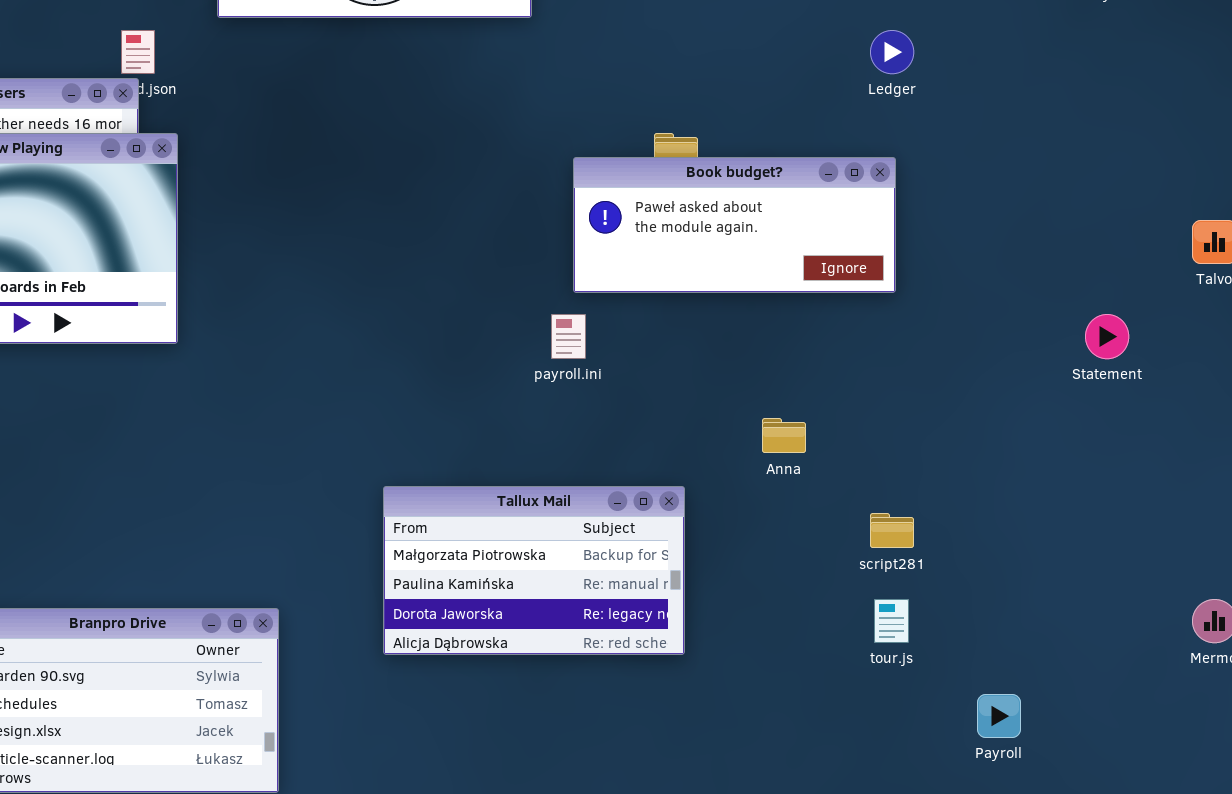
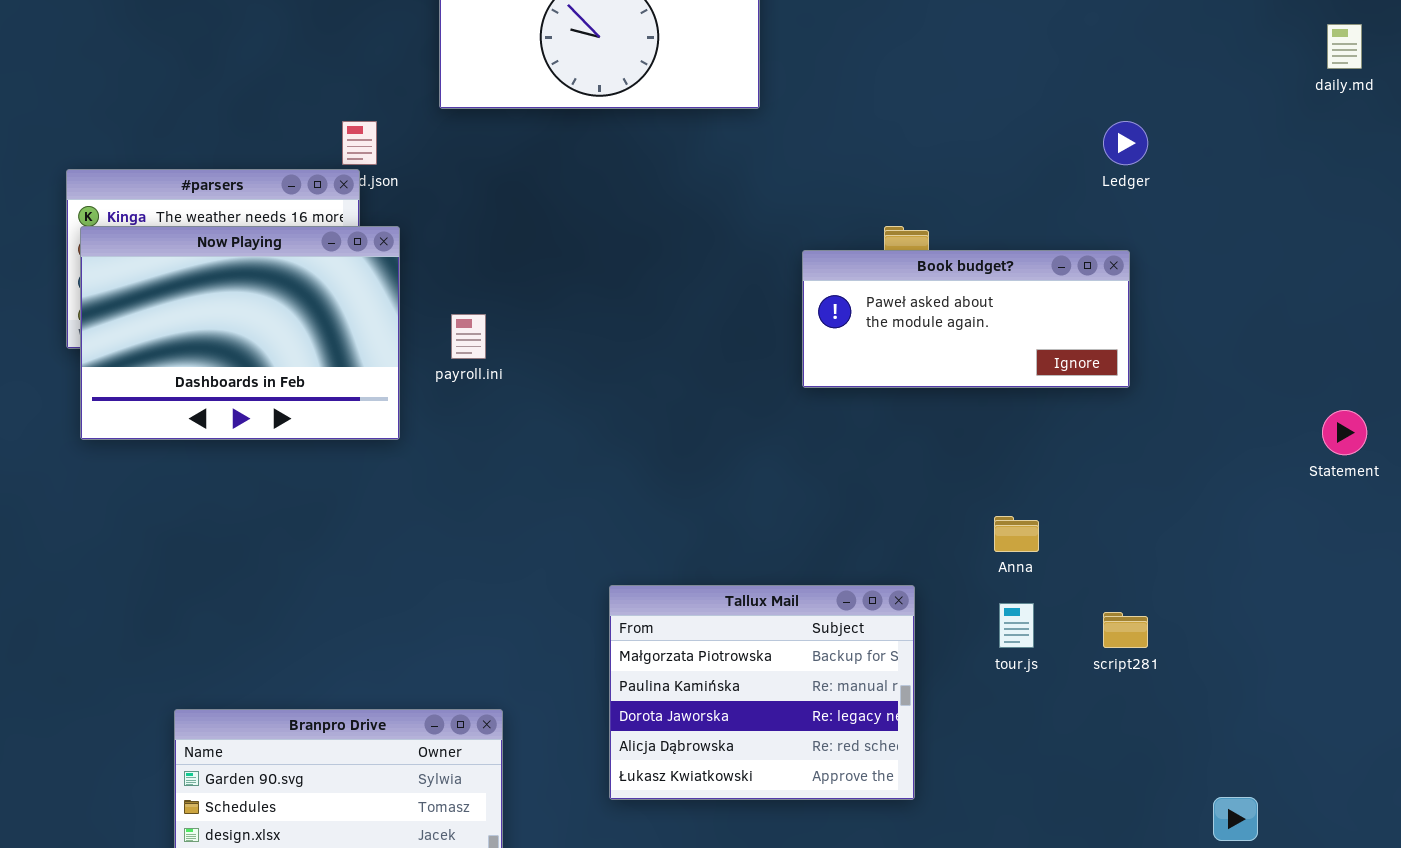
payroll.ini: [551,314,586,359] -> [451,314,486,359], moved
Tallux Mail: [383,486,685,655] -> [609,585,915,800], resized
tour.js: [874,599,909,643] -> [999,603,1034,648], moved

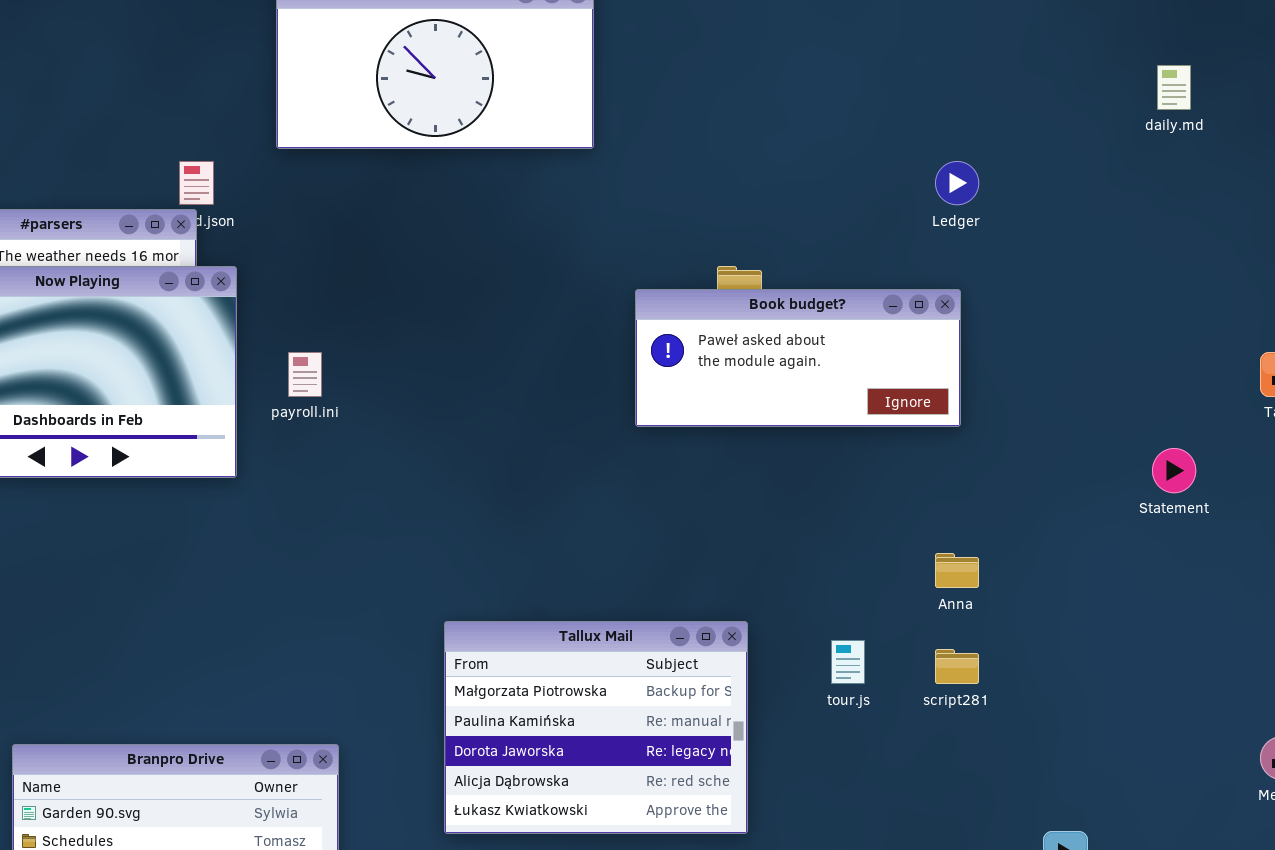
Anna: [994,516,1039,552] -> [935,553,979,588], moved

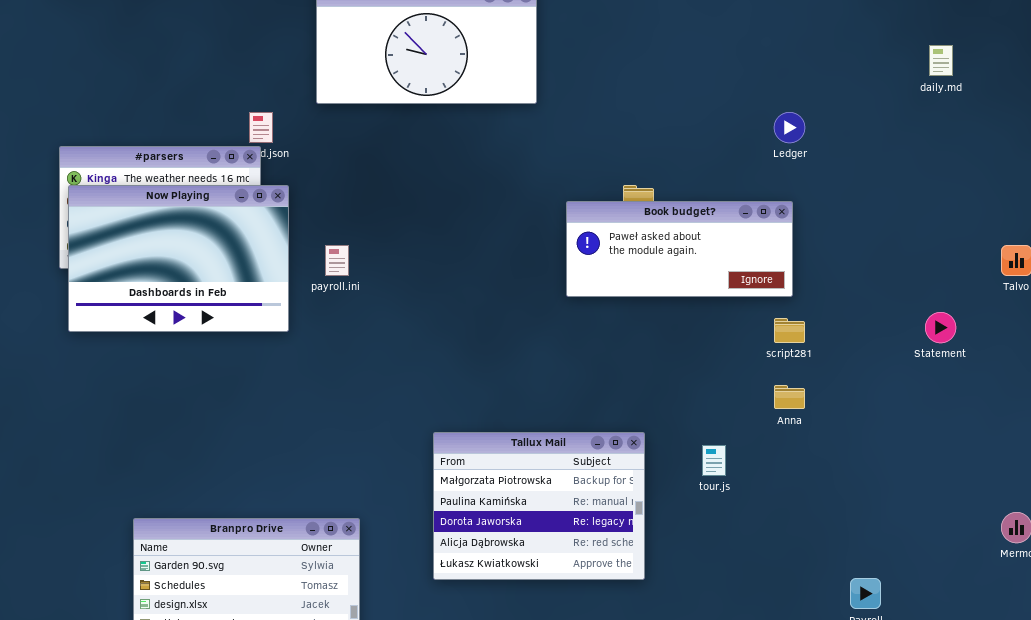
script281: [935,649,979,684] -> [774,318,805,343], moved

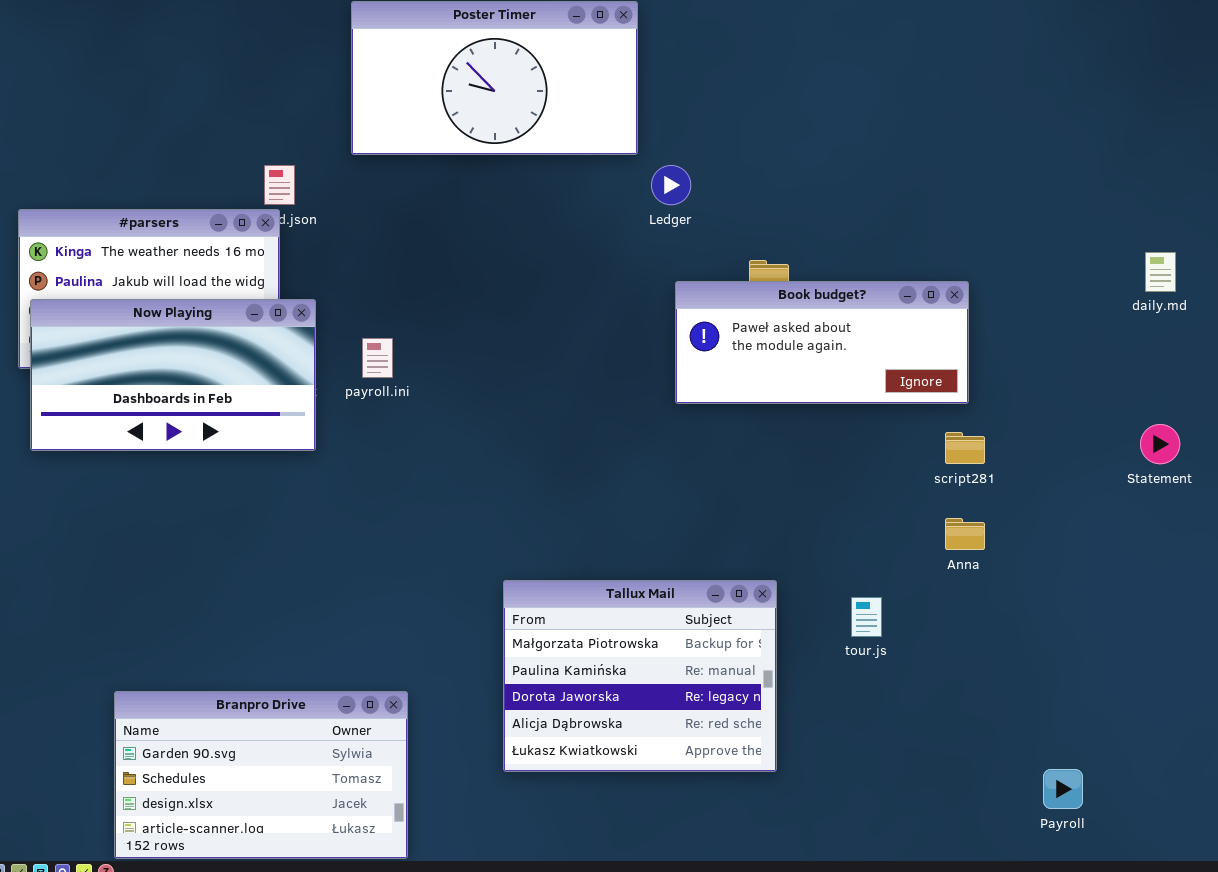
daily.md: [929,45,953,76] -> [1145,252,1176,292], moved
Ledger: [774,112,805,143] -> [651,165,691,205], moved
Now Playing: [68,185,289,332] -> [30,299,316,451], resized

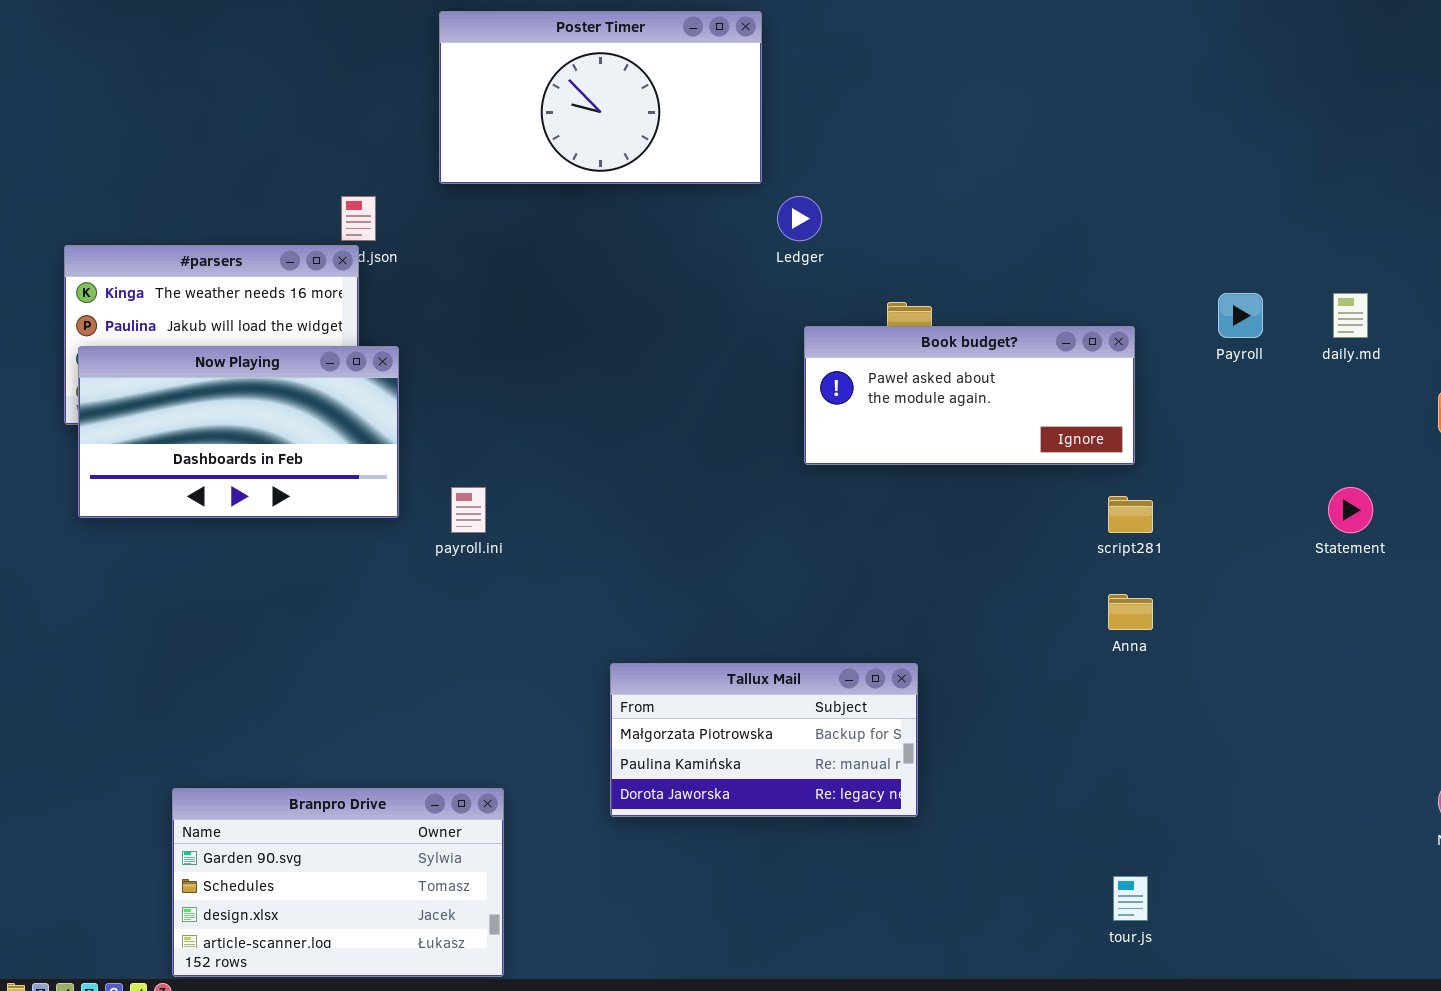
payroll.ini: [362,338,393,378] -> [451,487,486,533], moved
Tallux Mail: [503,580,777,772] -> [610,663,918,817], resized
tour.js: [851,597,882,637] -> [1113,876,1148,921], moved
Payroll: [1043,769,1083,809] -> [1218,293,1263,338], moved

